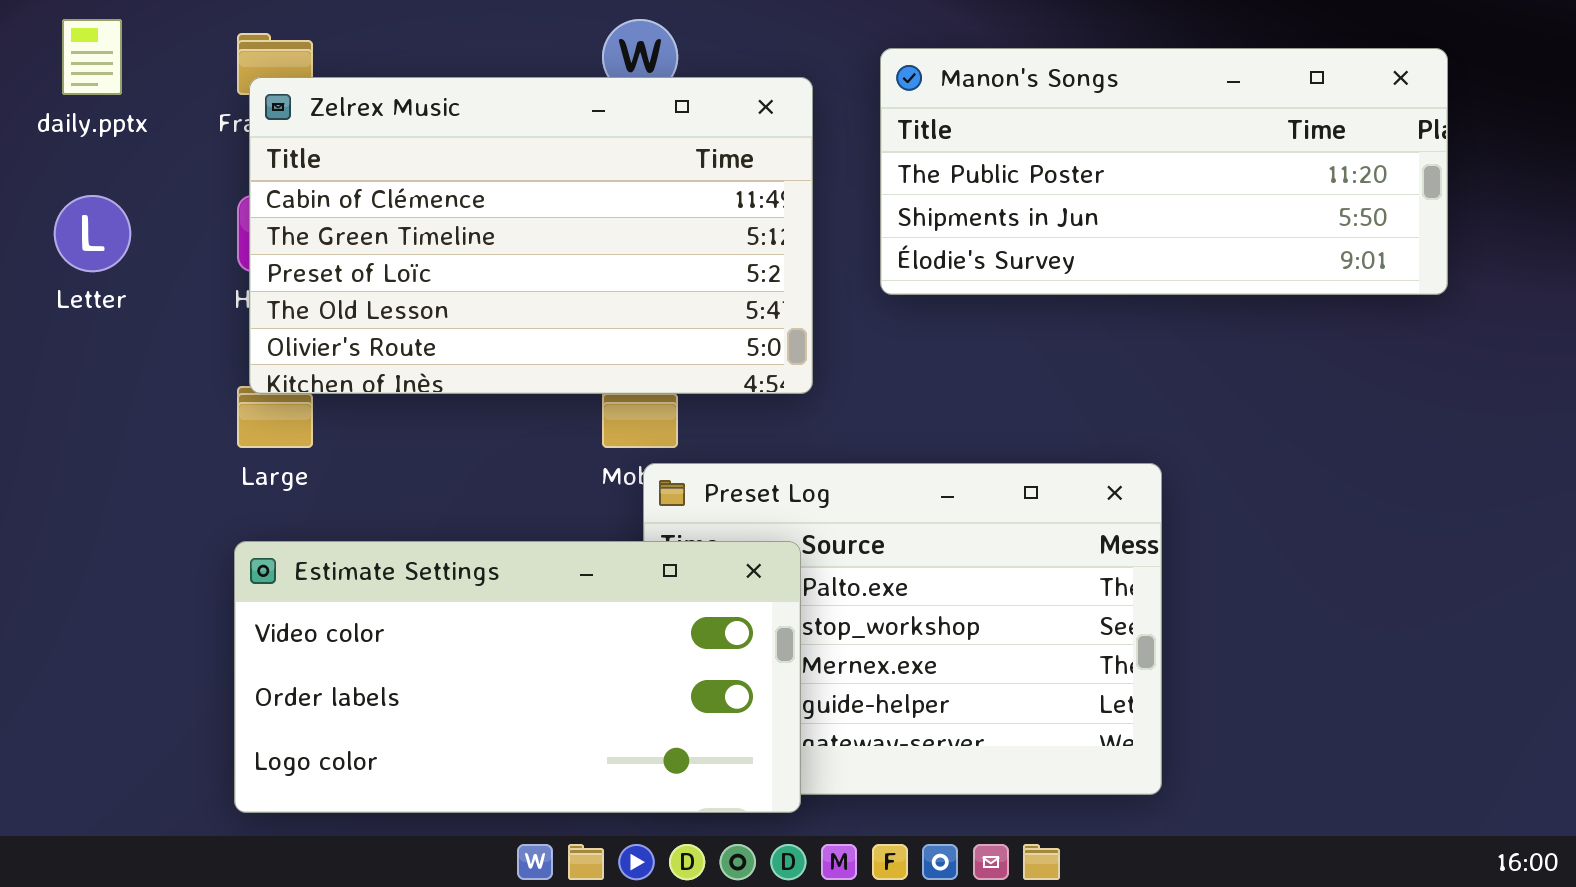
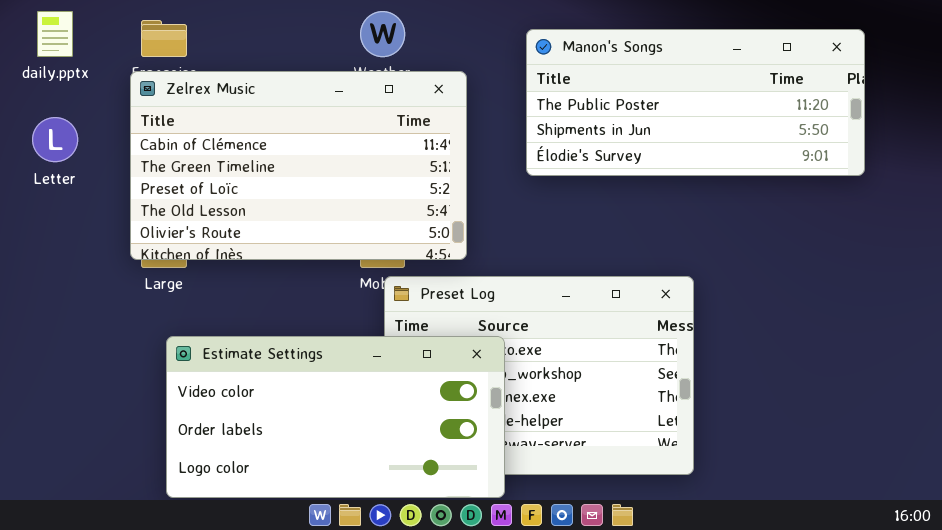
Zelrex Music: [249,77,813,394] -> [130,71,467,260], moved
Estimate Settings: [234,541,801,813] -> [166,336,505,498], moved

